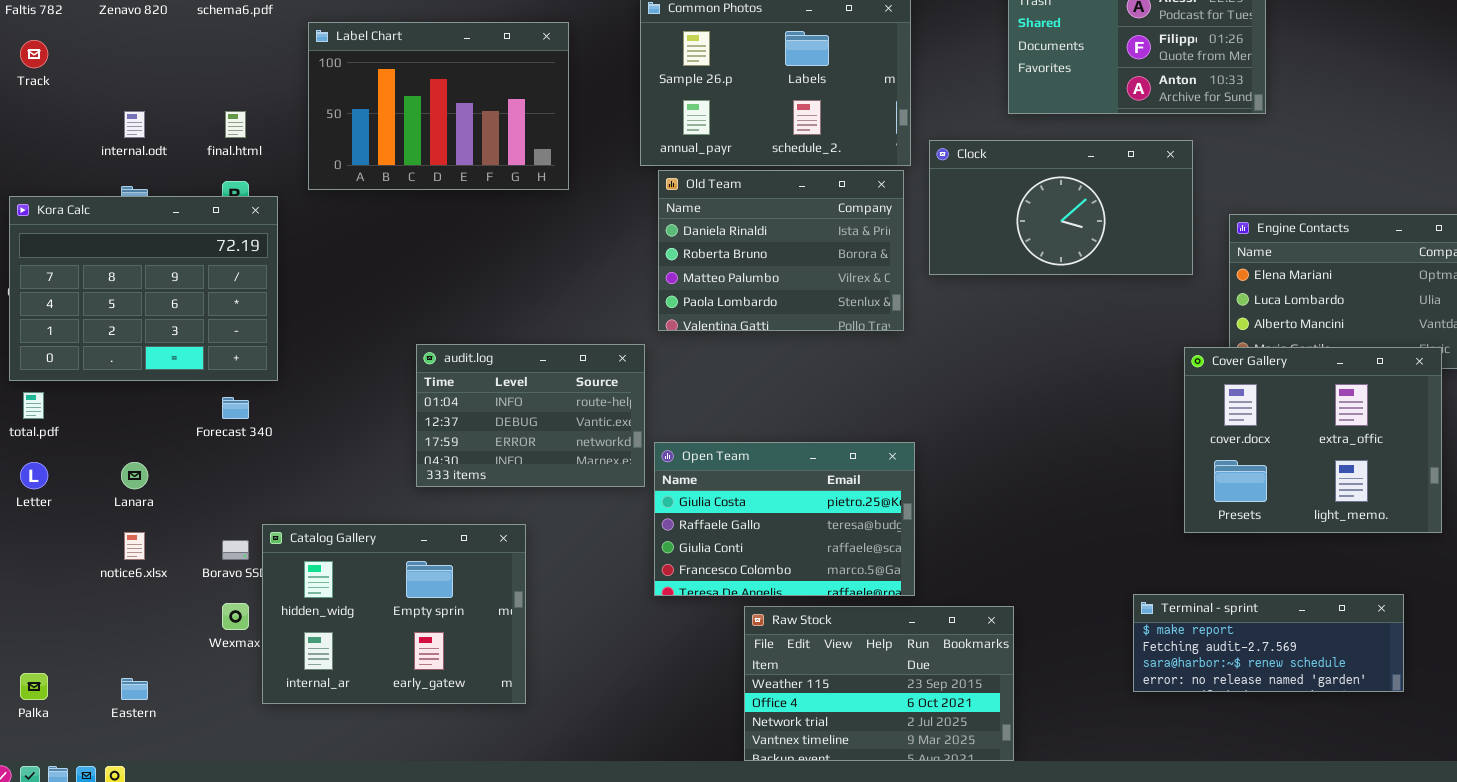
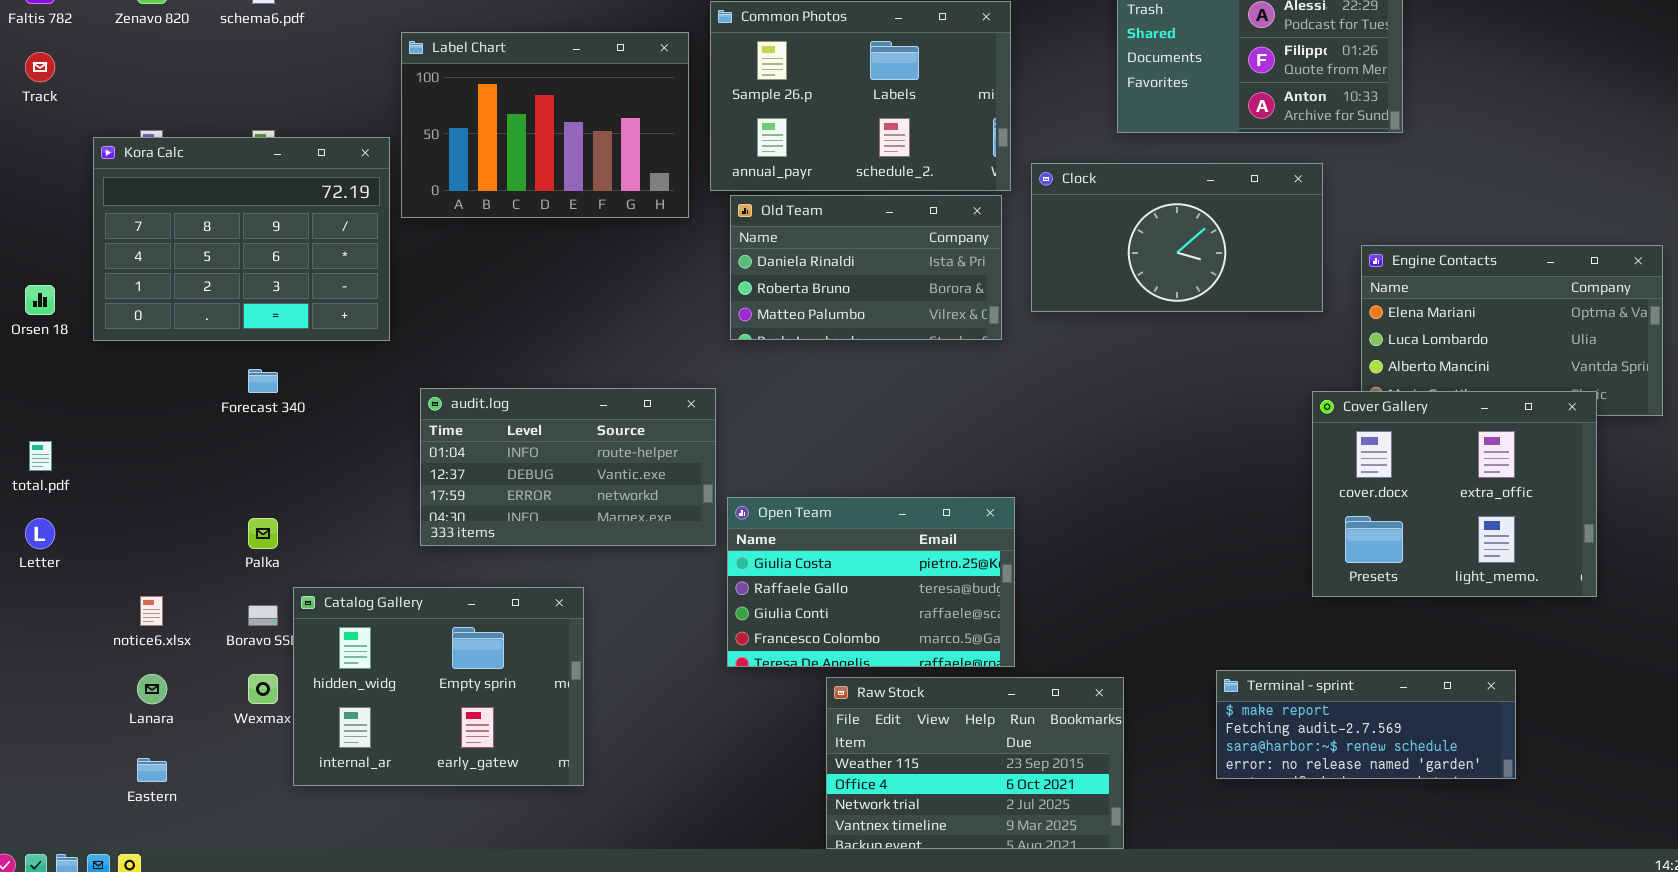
Label Chart: [308,22,569,190] -> [401,32,689,218], moved
Old Team: [658,170,904,331] -> [730,195,1002,340], resized
Kora Calc: [9,196,278,381] -> [93,137,390,341], moved
audit.log: [416,344,645,487] -> [420,388,716,546], resized
Forecast 340: [222,397,249,419] -> [248,369,278,393], moved
Lanara: [121,462,148,489] -> [137,674,167,704], moved
Terminal - sprint: [1133,594,1404,692] -> [1216,670,1516,779], moved
Palka: [20,673,48,700] -> [248,518,278,549], moved

